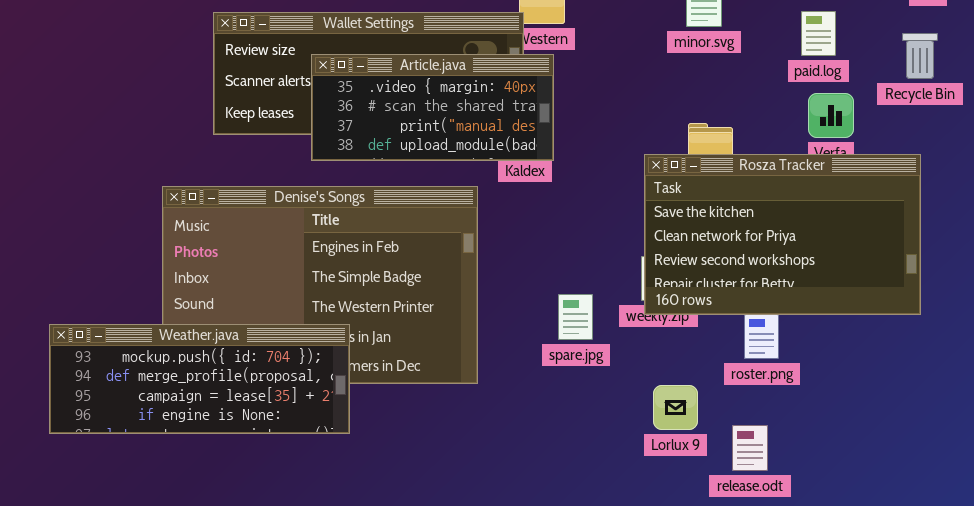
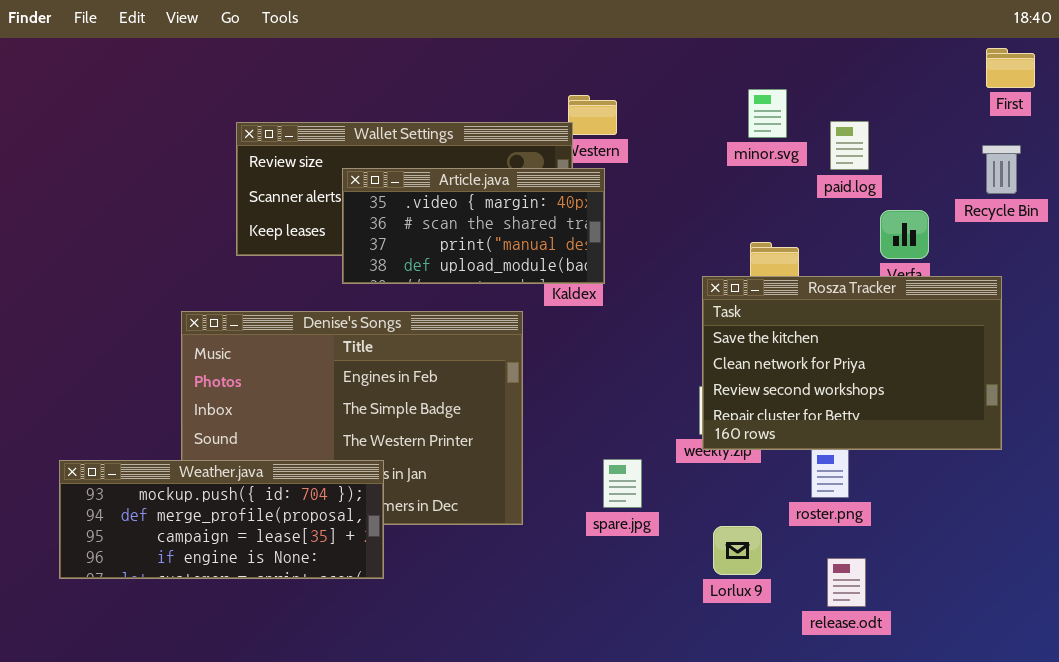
paid.log: [801,11,836,56] -> [830,121,869,170], moved
spare.jpg: [558,294,593,340] -> [603,459,642,508], moved
release.odt: [732,425,768,471] -> [827,558,866,607], moved

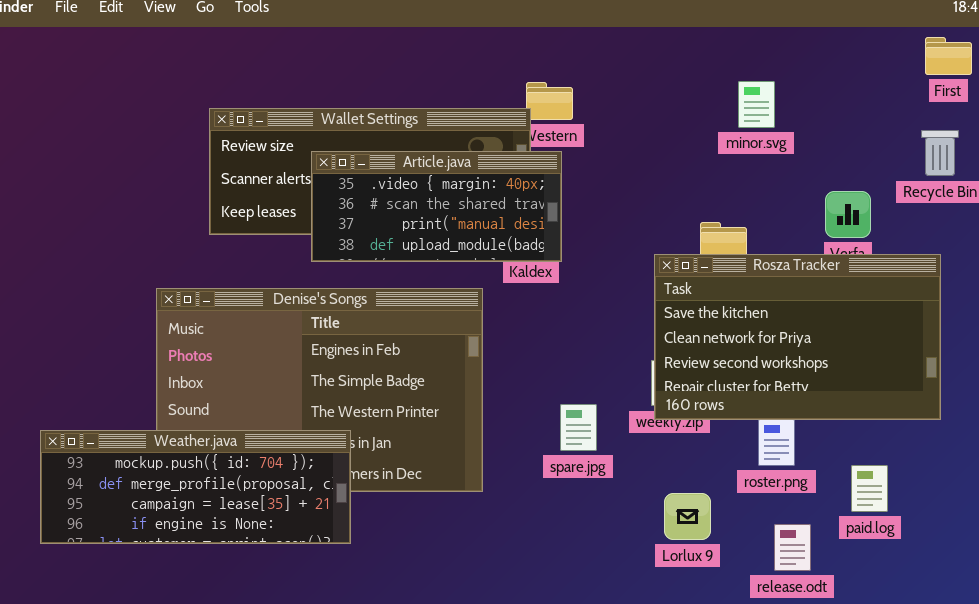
minor.svg: [748,89,787,138] -> [738,81,775,128], moved
paid.log: [830,121,869,170] -> [851,465,888,512], moved
spare.jpg: [603,459,642,508] -> [560,404,597,451], moved

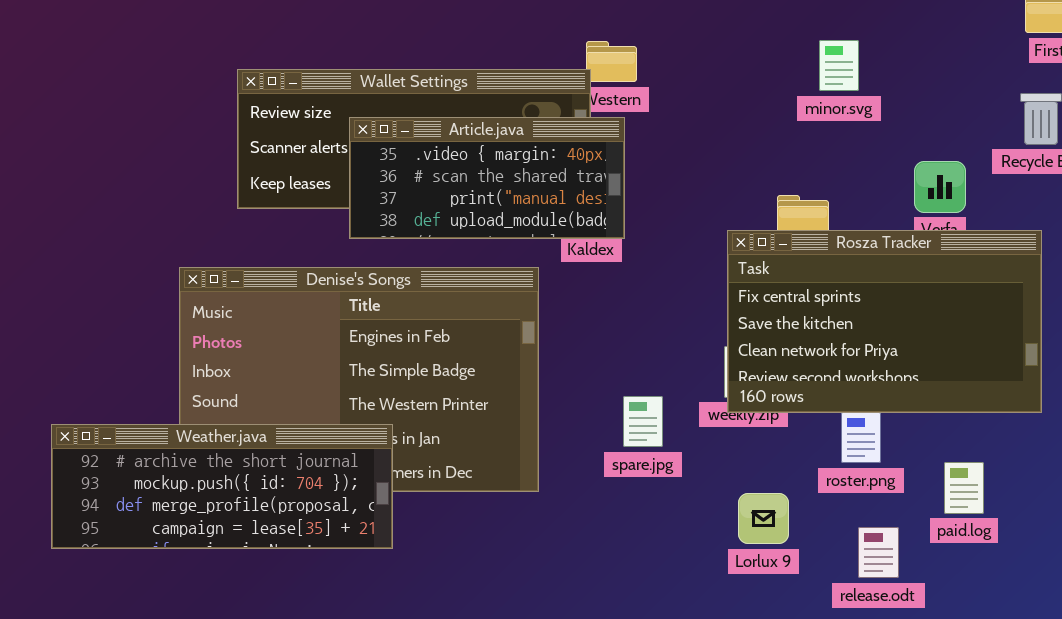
Rosza Tracker: [654,254,941,420] -> [727,230,1042,413], scrolled up 1 row
Weather.java: [40,430,351,544] -> [51,424,393,549], scrolled up 1 row

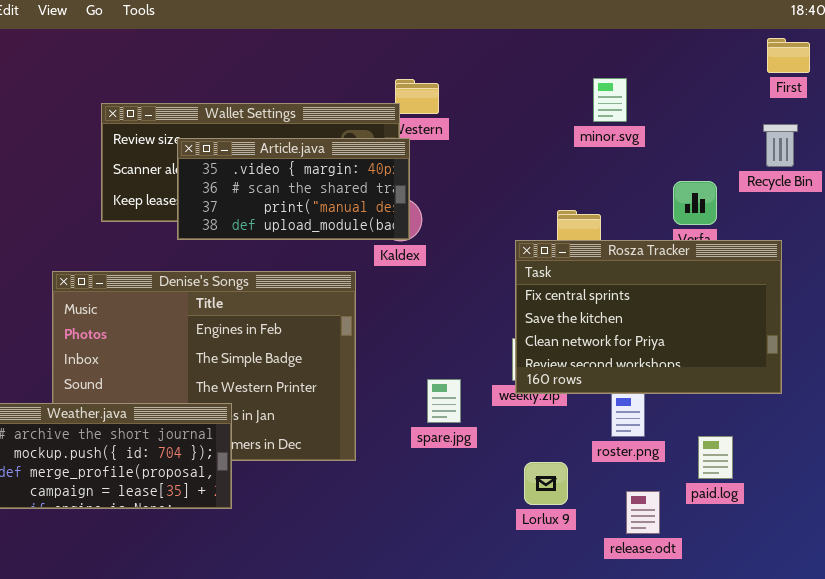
Article.java: [349,117,625,239] -> [177,138,410,240], moved

